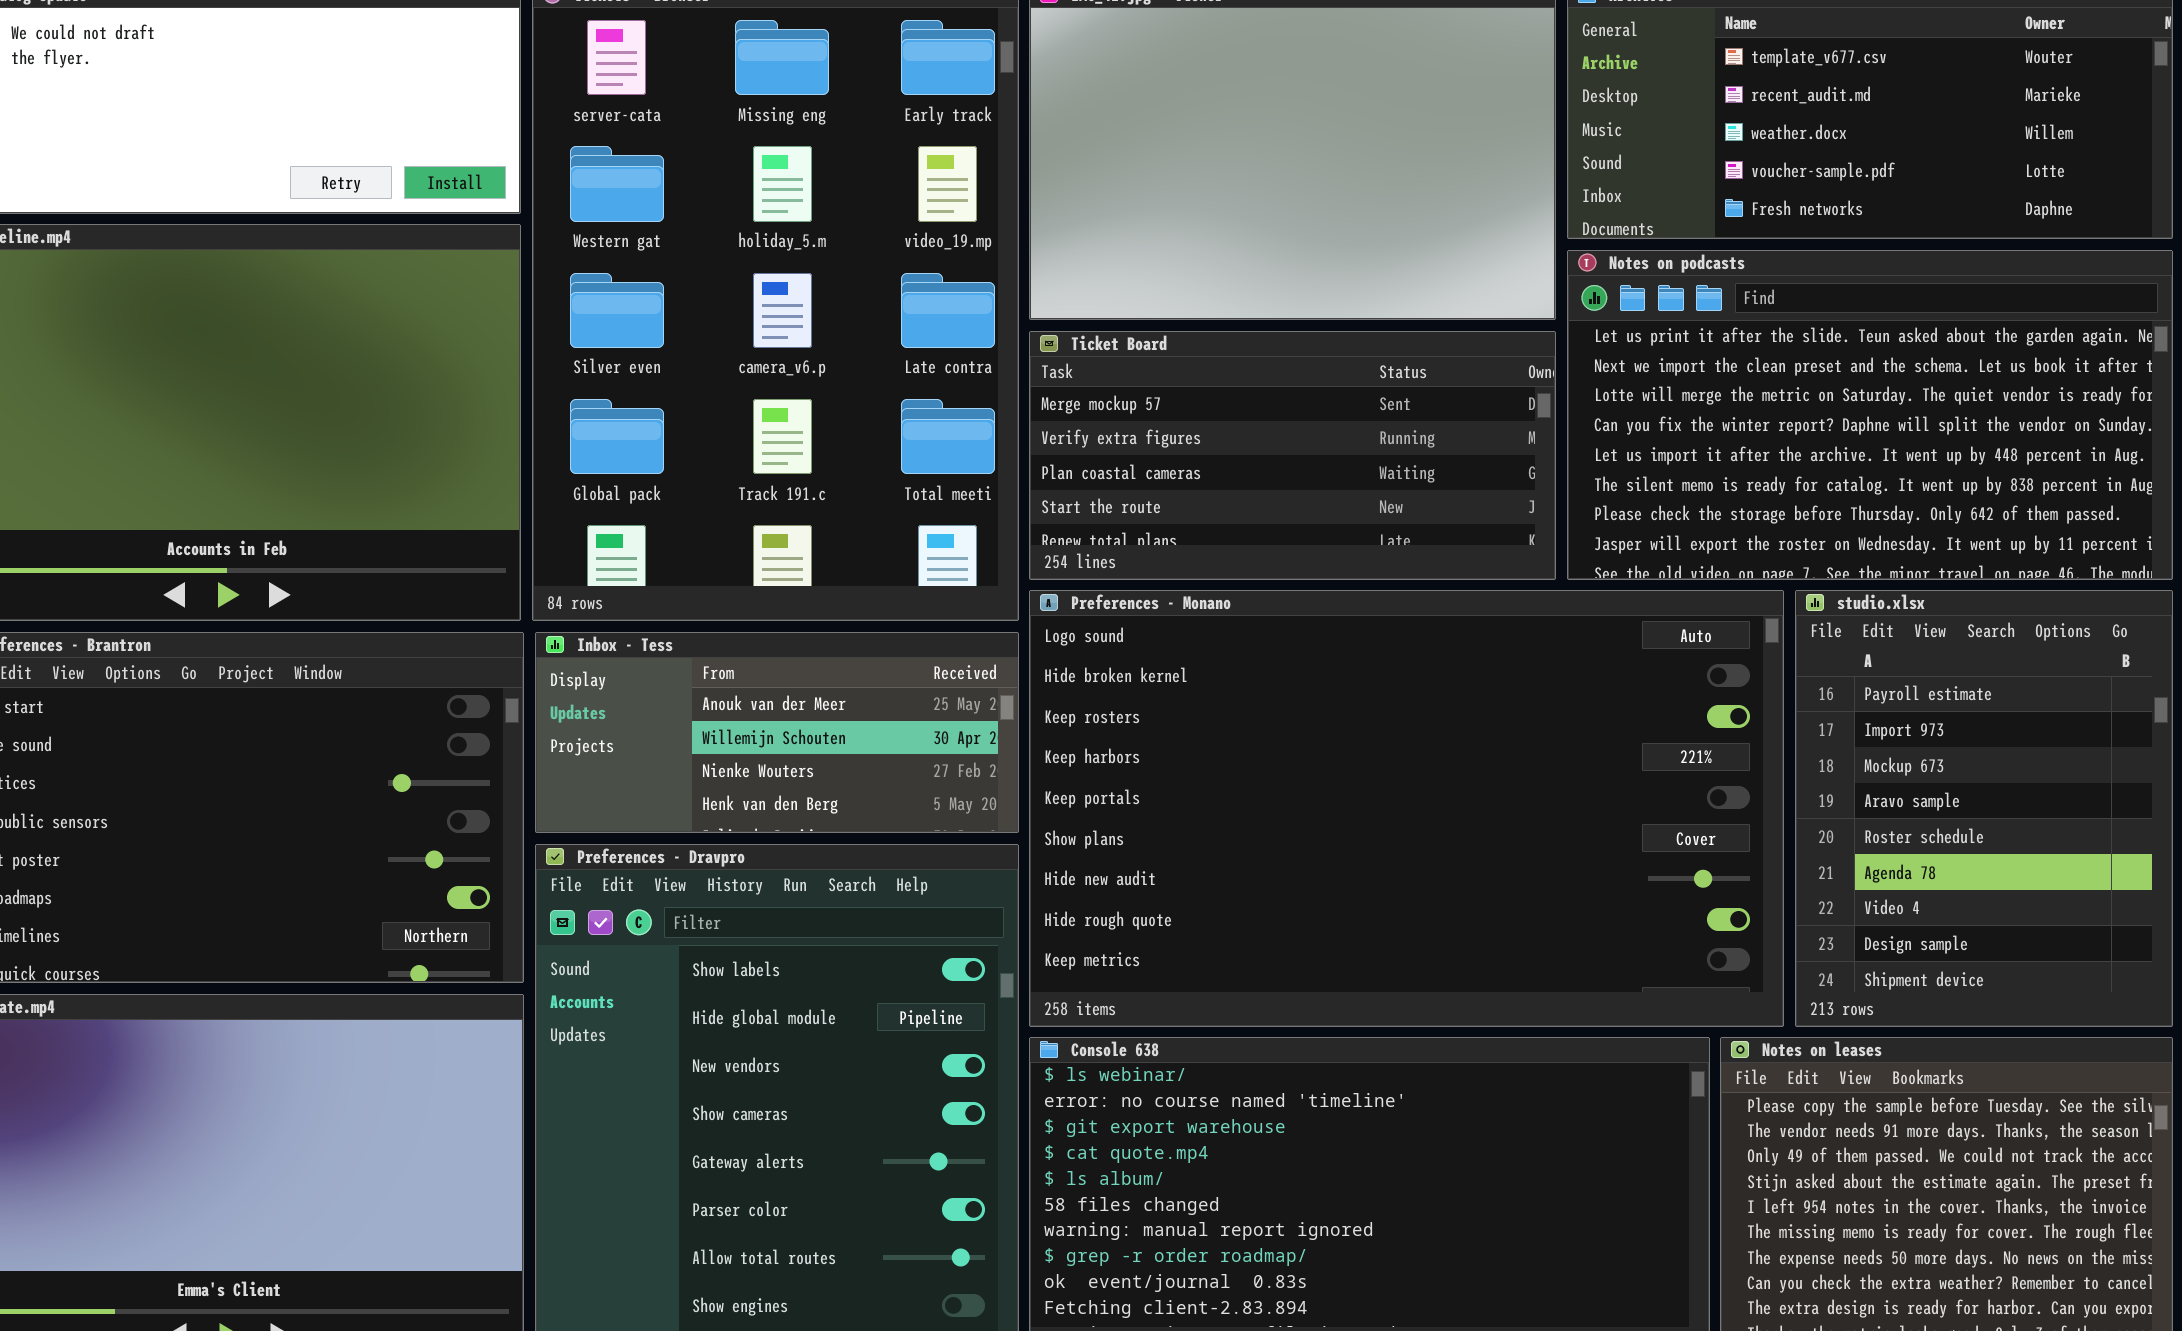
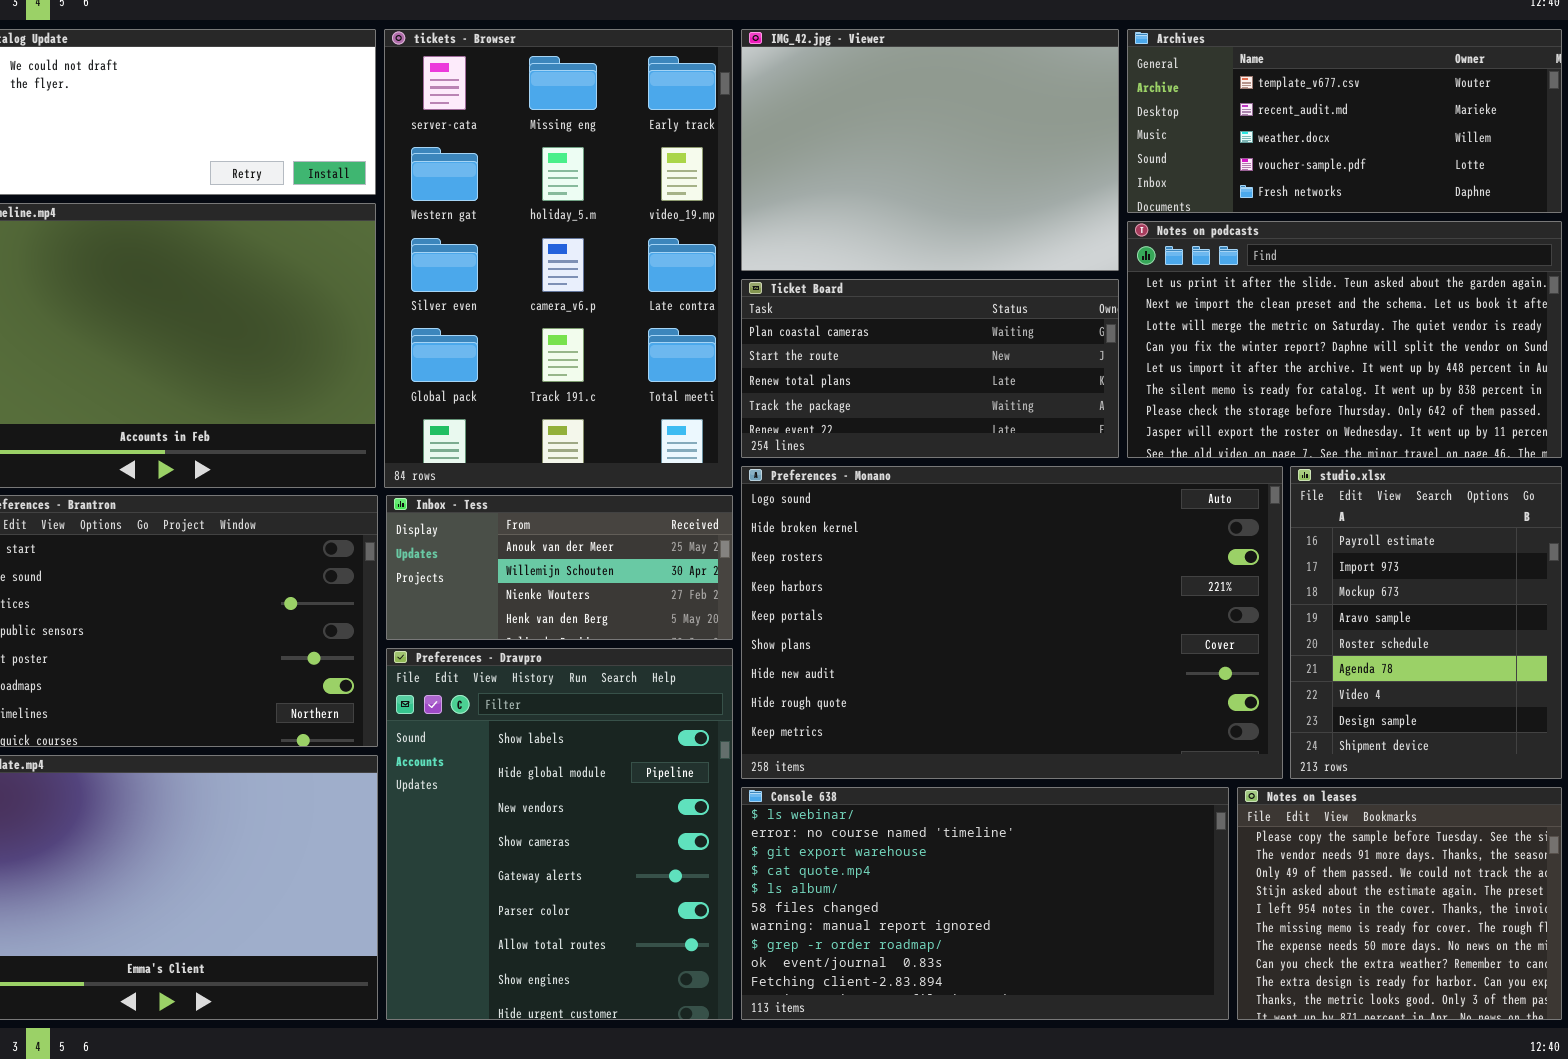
Ticket Board: [1029,331,1556,580] -> [741,279,1119,458], scrolled down 2 rows

